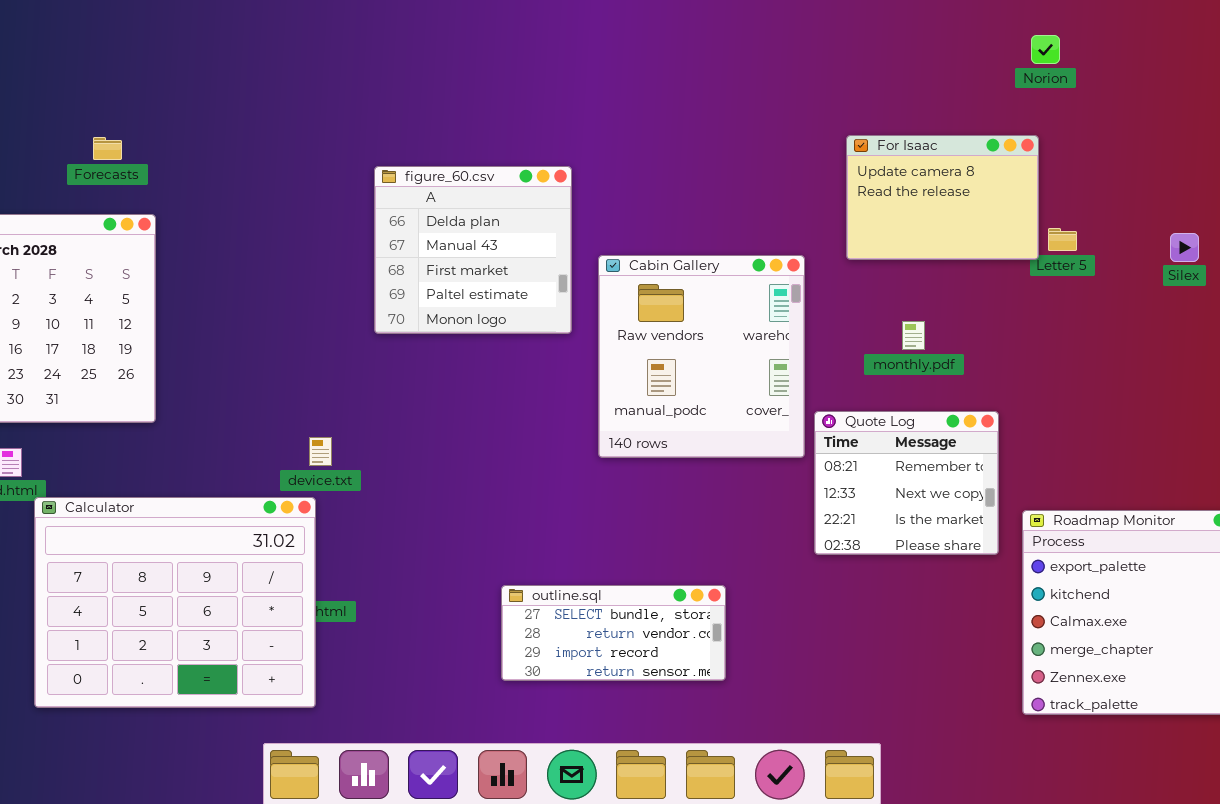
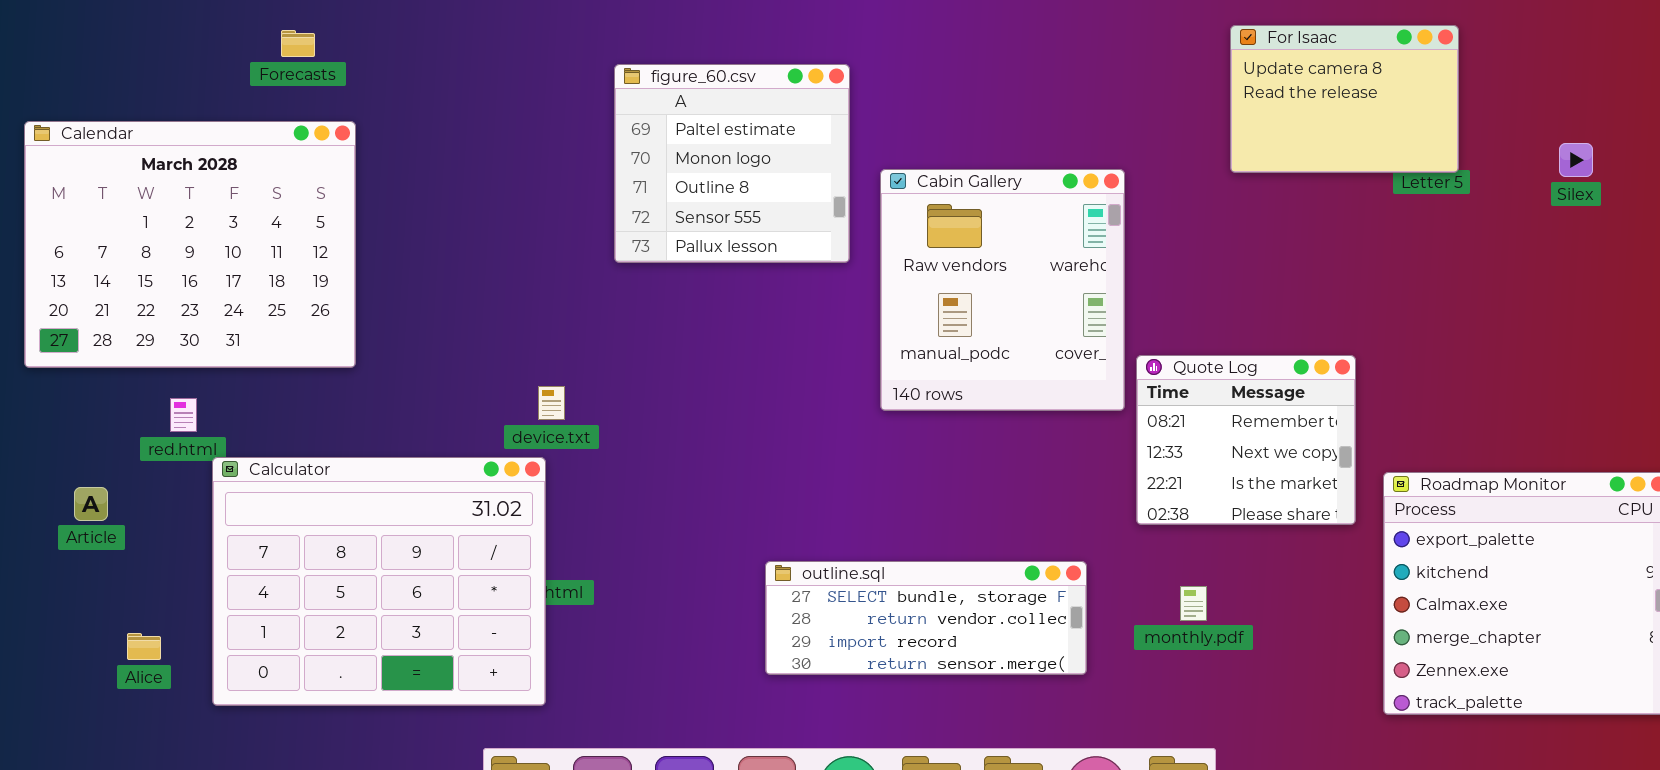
For Isaac: [846,135,1039,260] -> [1230,25,1459,173], moved
figure_60.csv: [374,166,572,334] -> [614,64,850,263], scrolled down 3 rows
monthly.pdf: [902,321,925,350] -> [1180,586,1207,621], moved
outline.sql: [501,585,726,681] -> [765,561,1087,675], resized

